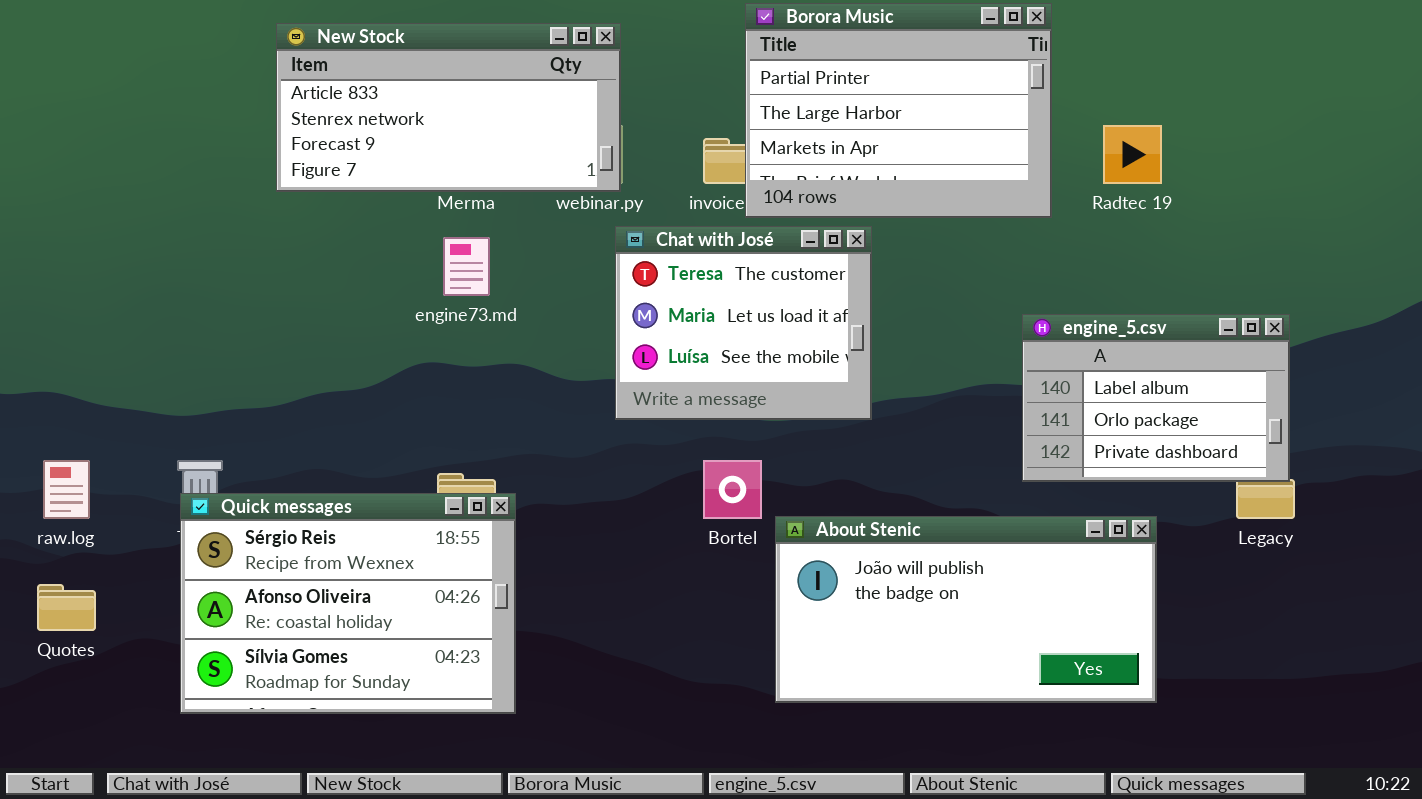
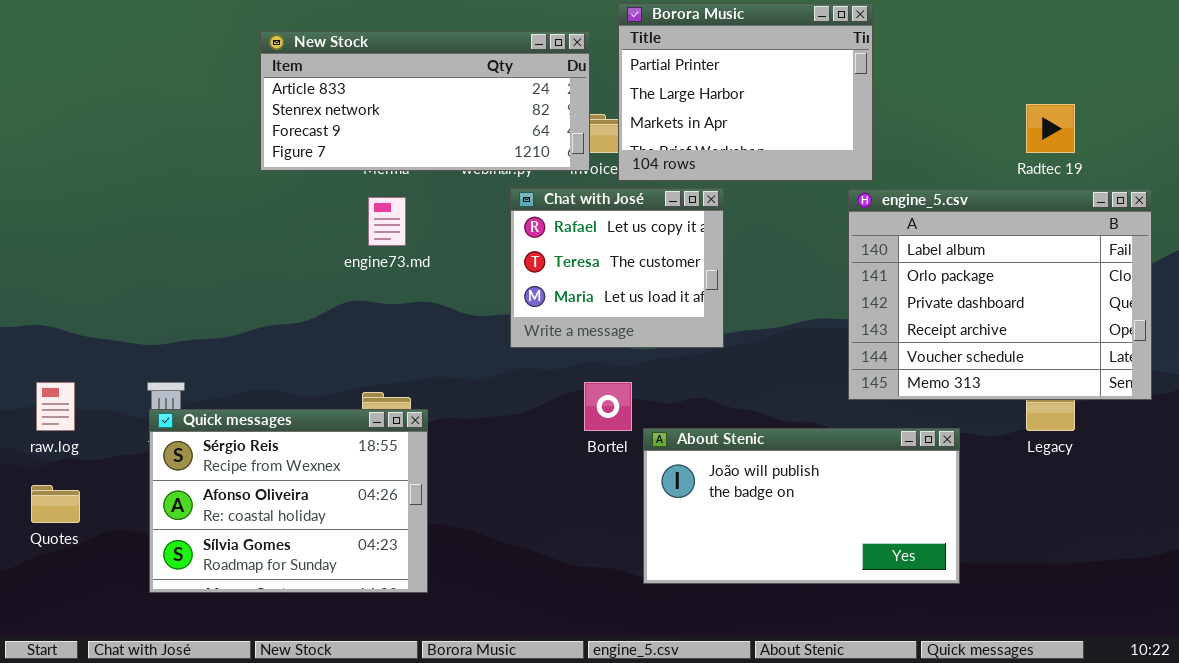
New Stock: [276,23,621,192] -> [260,31,590,171], moved, resized
Radtec 19: [1103,125,1162,184] -> [1026,104,1075,153], moved
Chat with José: [615,226,872,420] -> [510,188,724,348], scrolled up 1 row
engine_5.csv: [1022,314,1290,482] -> [848,189,1152,400], resized

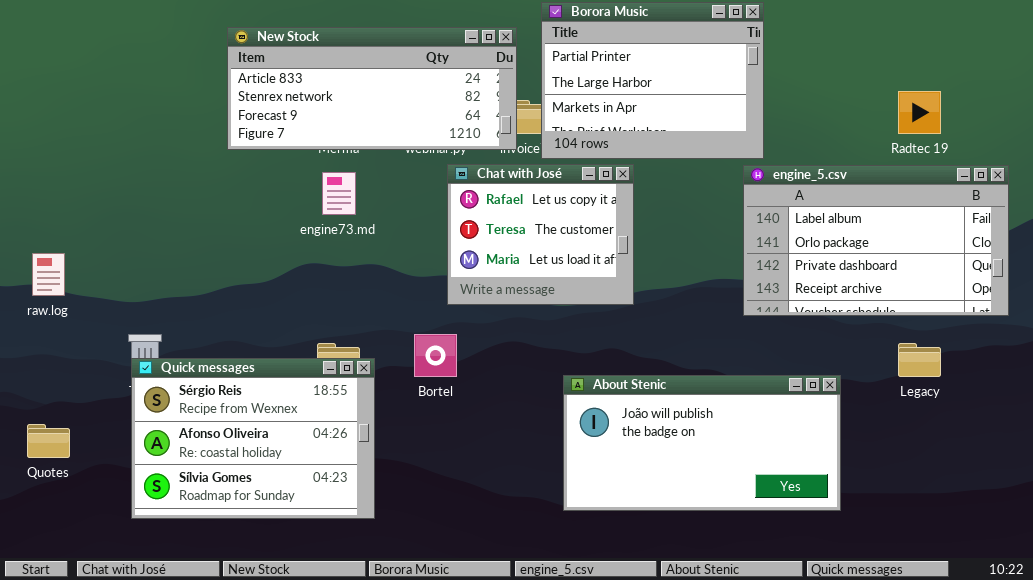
engine_5.csv: [848,189,1152,400] -> [743,165,1009,316], resized
raw.log: [36,382,75,431] -> [32,253,65,296], moved
Bortel: [584,382,632,431] -> [414,334,457,377], moved

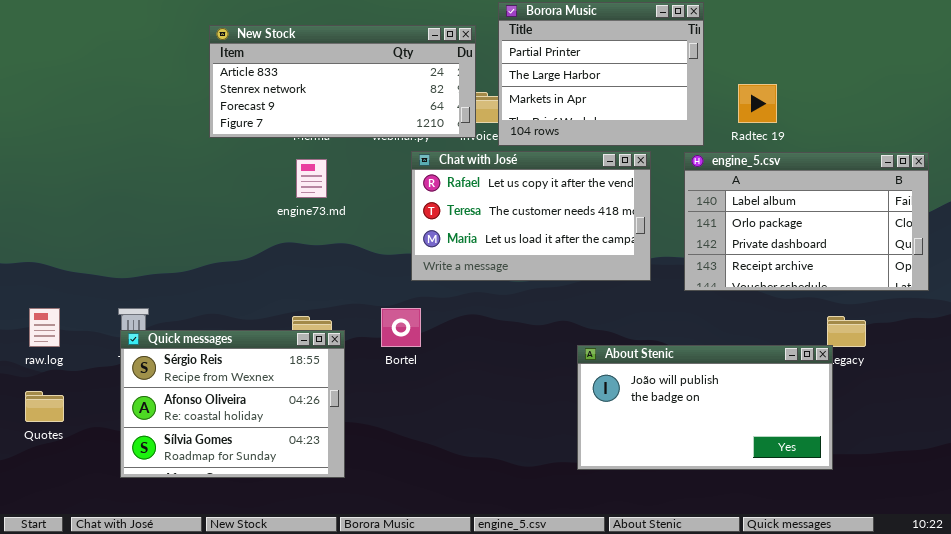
Radtec 19: [898,91,941,134] -> [738,84,777,123], moved
Chat with José: [447,164,634,305] -> [411,151,651,281], resized
raw.log: [32,253,65,296] -> [29,308,60,347], moved
About Stenic: [563,375,841,511] -> [577,345,833,470], moved

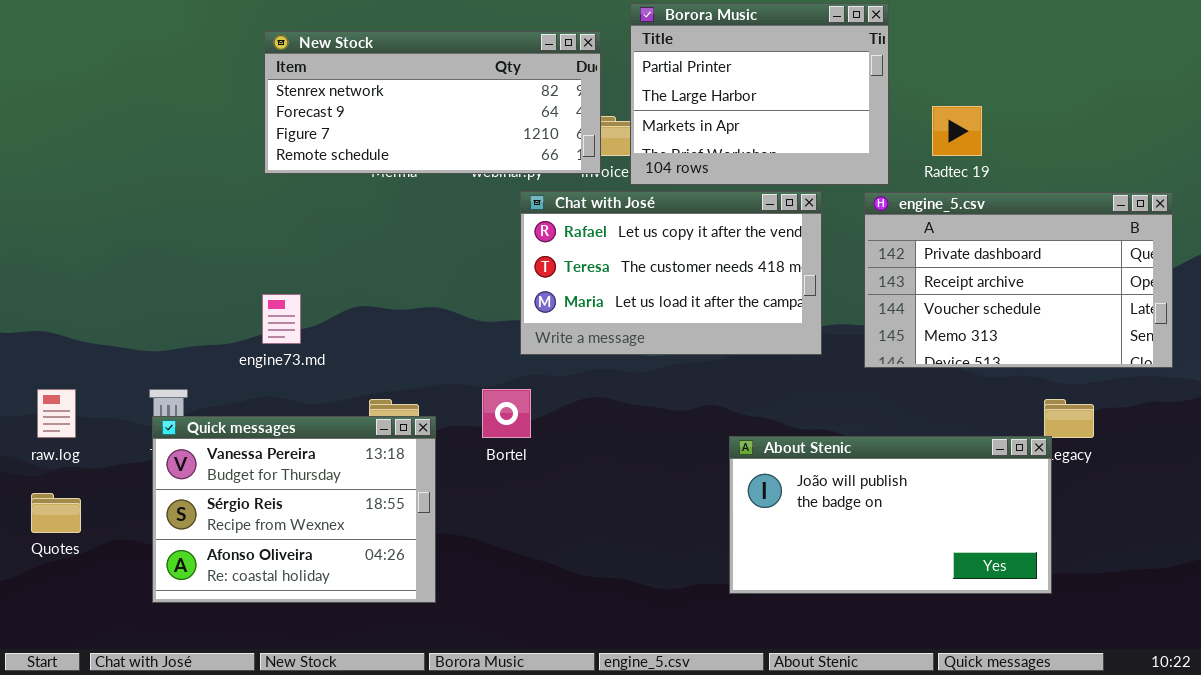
New Stock: [209,25,476,138] -> [264,31,601,174], scrolled down 1 row
engine_5.csv: [684,152,929,291] -> [864,192,1173,368], scrolled down 2 rows
engine73.md: [296,159,327,198] -> [262,294,301,344], moved
Quick messages: [120,330,345,478] -> [152,416,436,603], scrolled up 1 row

